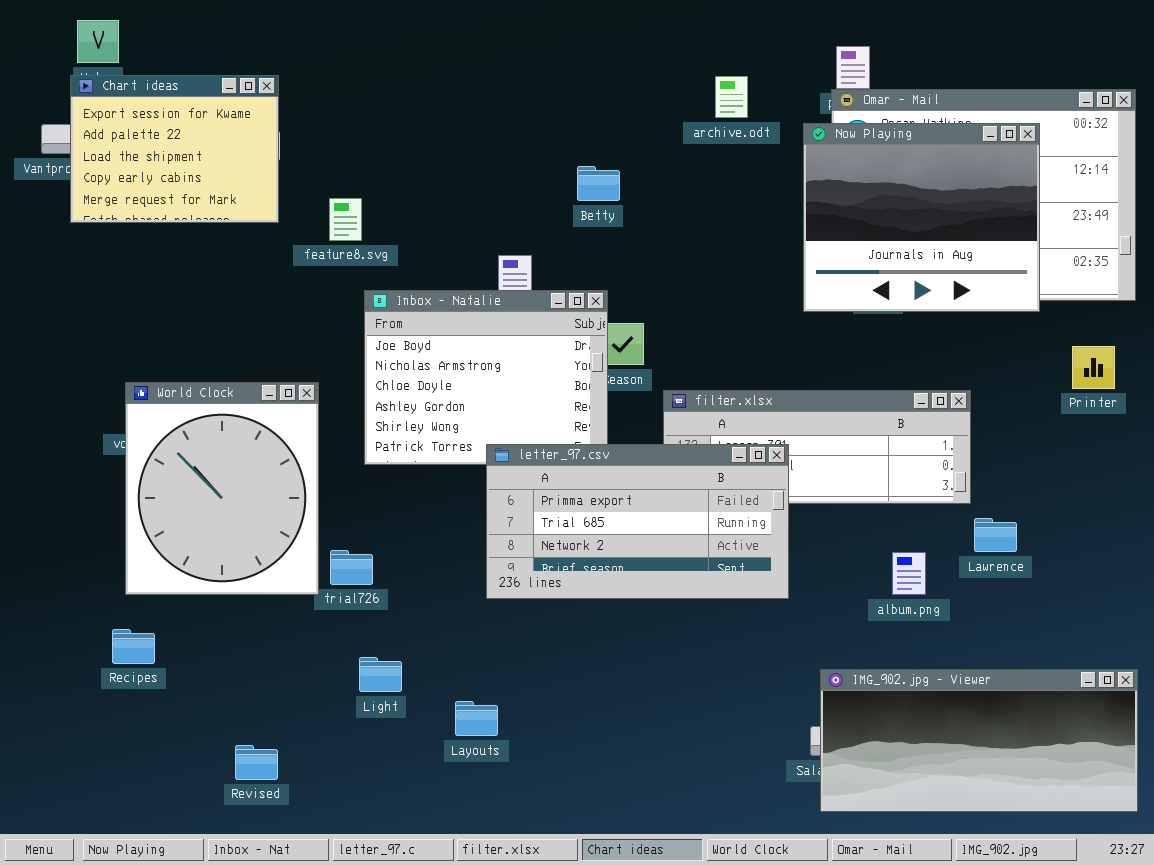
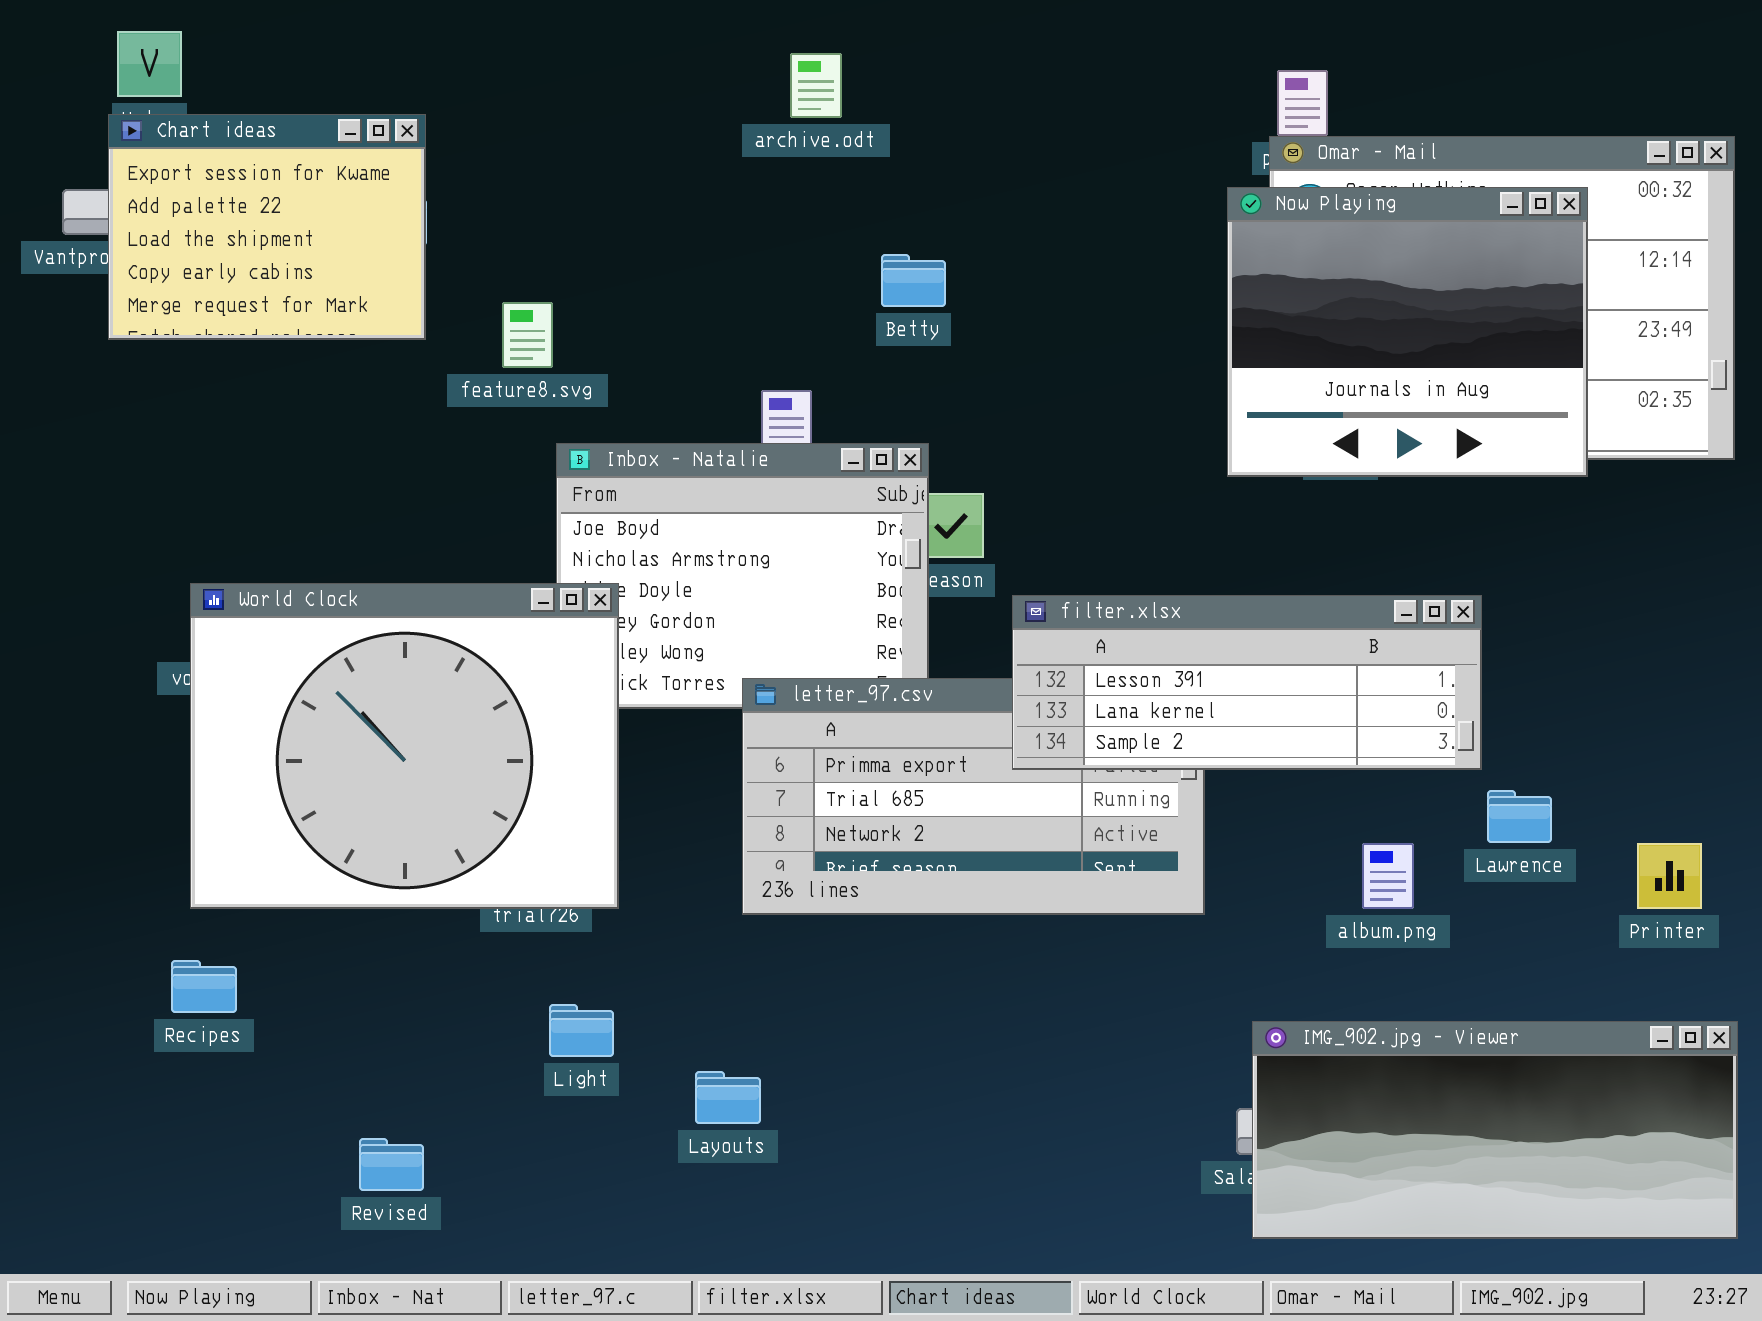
archive.odt: [715,76,748,118] -> [790,53,842,118], moved
Printer: [1072,346,1115,389] -> [1637,843,1702,909], moved
World Clock: [125,382,319,595] -> [190,583,619,909], resized
filter.xlsx: [663,390,971,504] -> [1012,595,1482,770], raised

